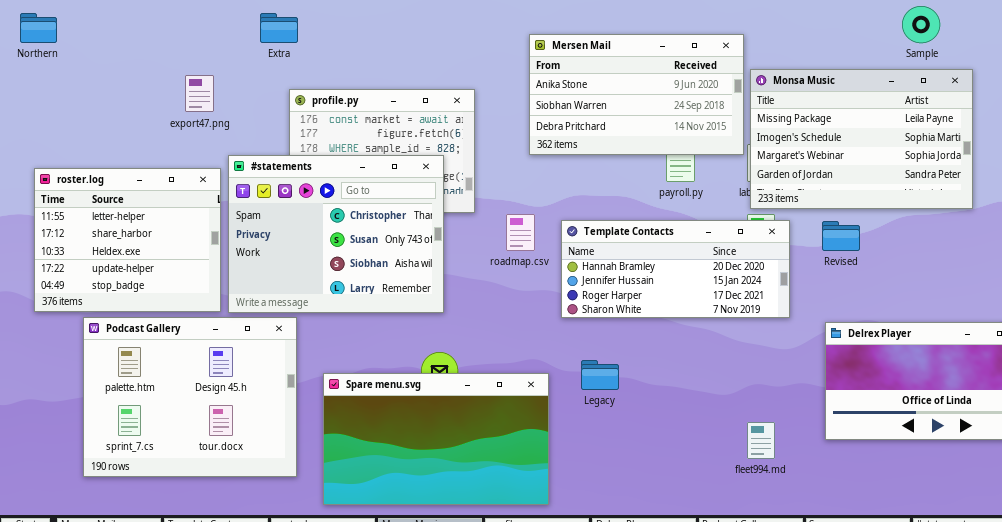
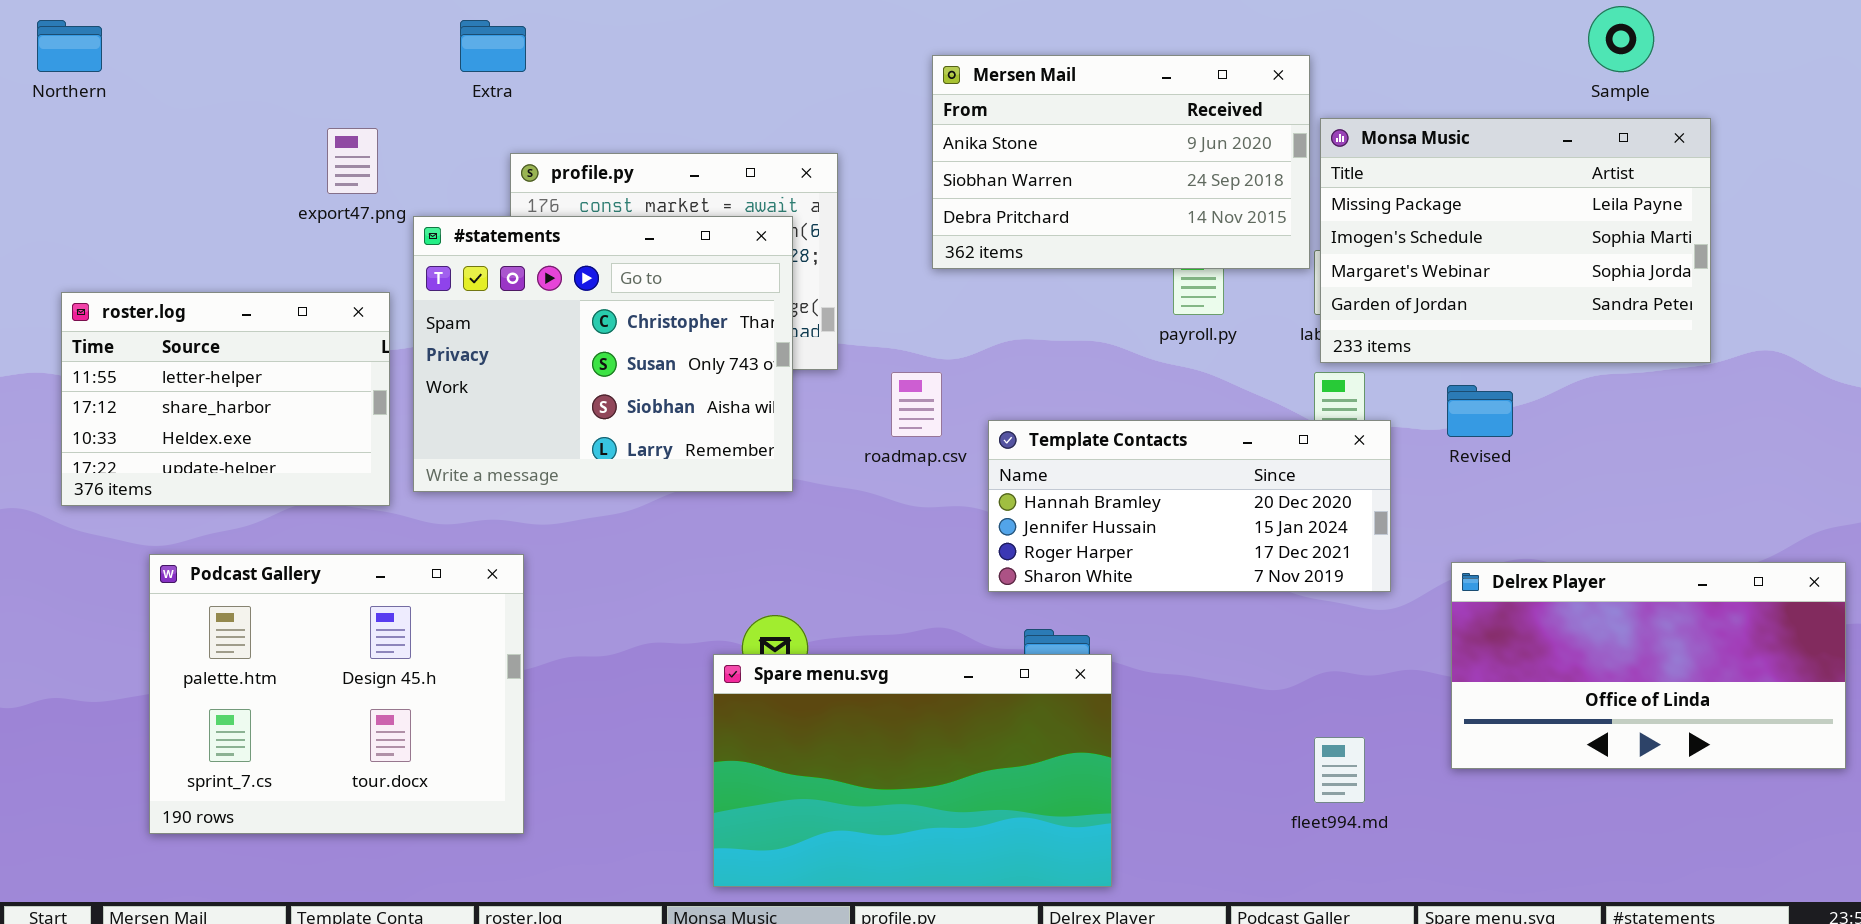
#statements: [228,155,444,313] -> [413,216,793,492], moved
roster.log: [34,168,221,312] -> [61,292,390,506], resized
Template Contacts: [561,220,790,318] -> [988,420,1391,592], moved
Spare menu.svg: [323,373,549,505] -> [713,654,1112,887], moved

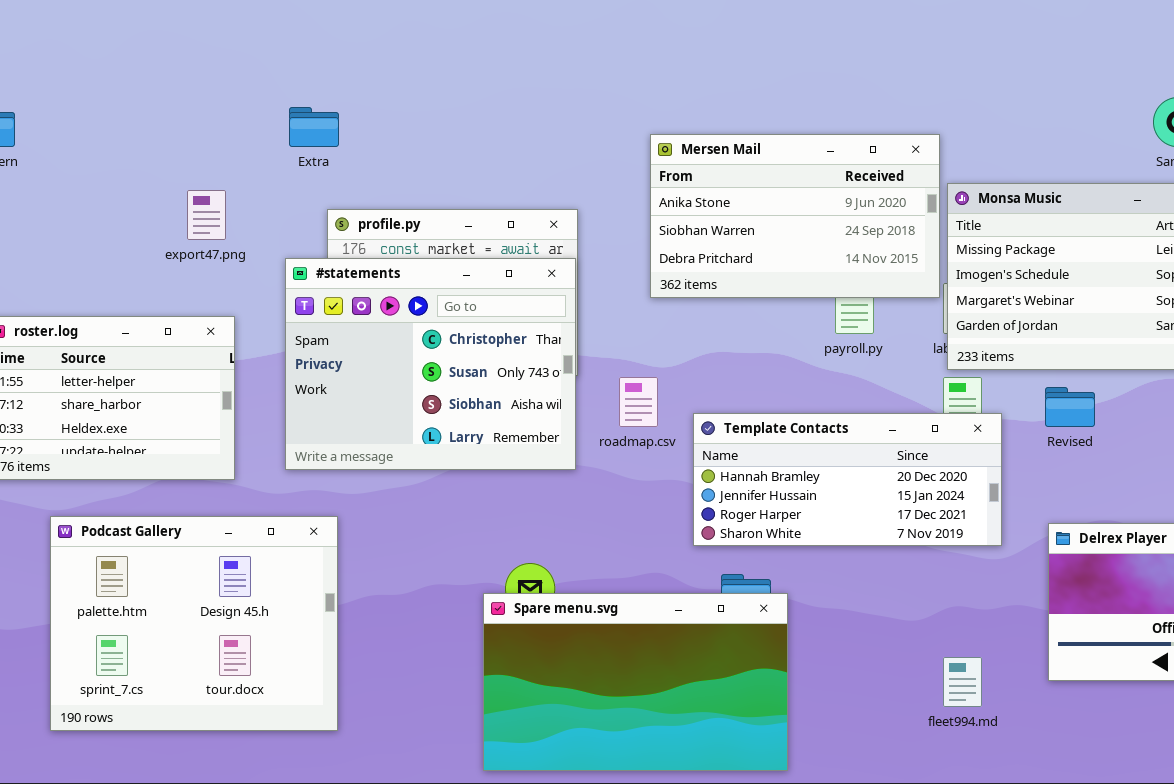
#statements: [413,216,793,492] -> [285,258,576,470], moved

